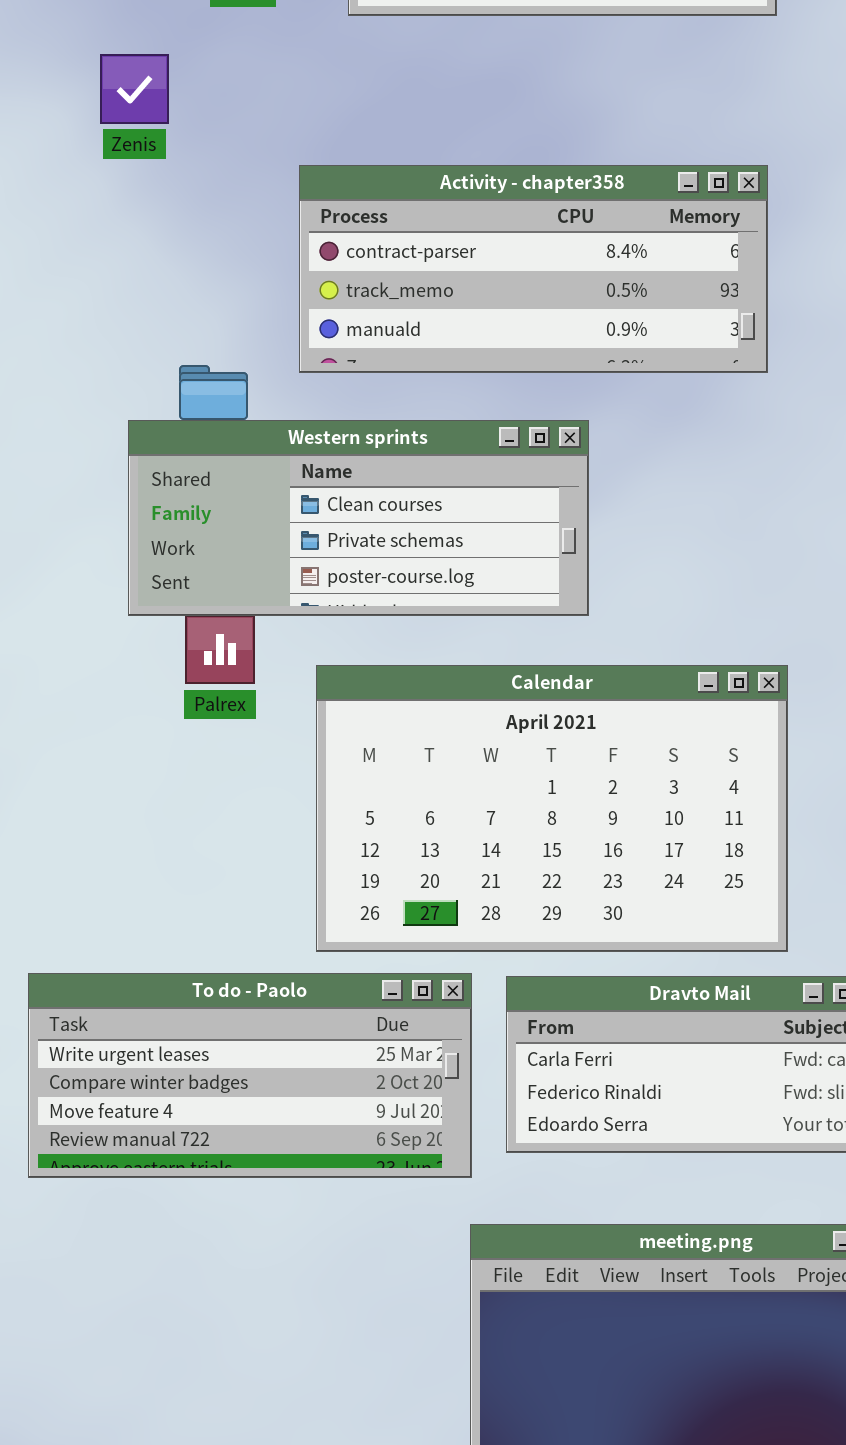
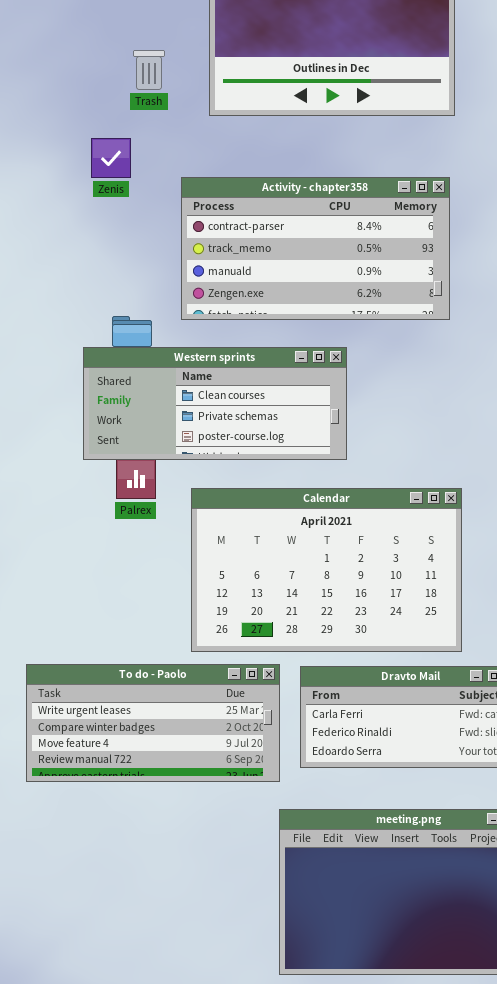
Zenis: [100,54,169,124] -> [91,138,131,178], moved
Activity - chapter358: [299,165,768,373] -> [181,177,450,320], resized

